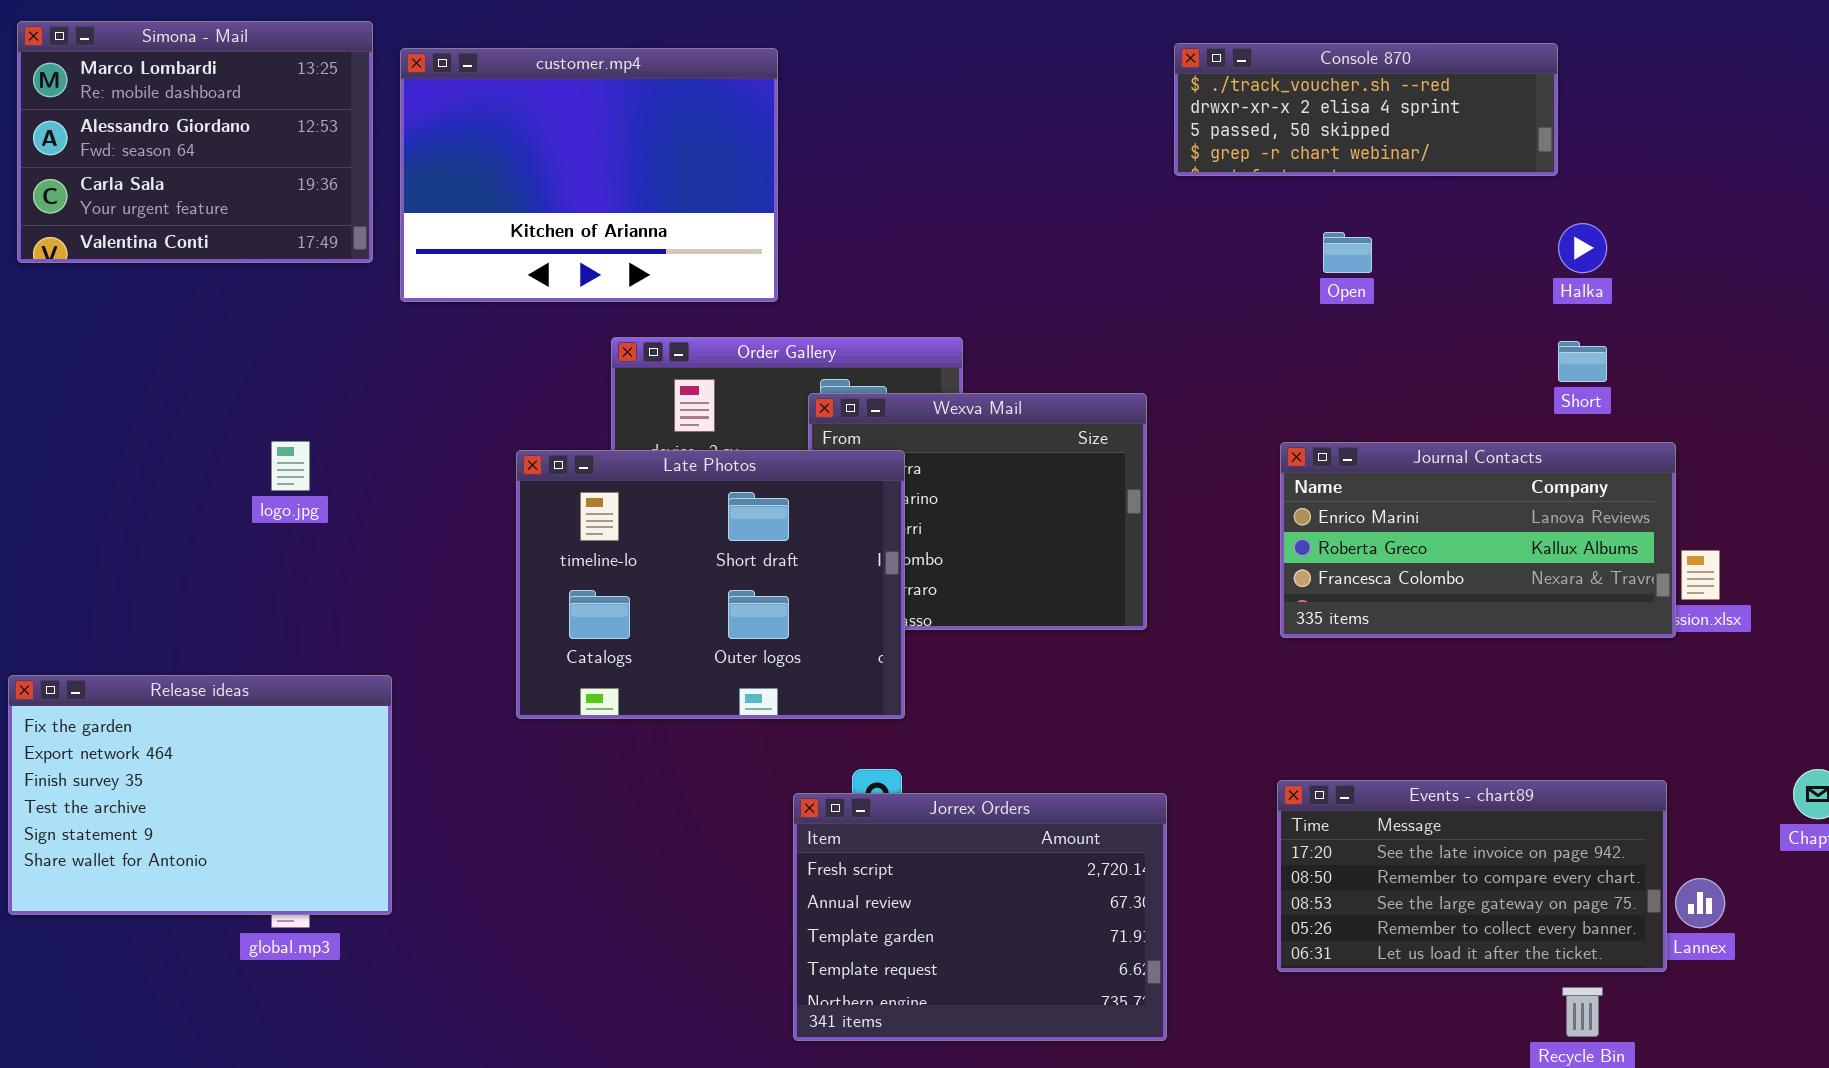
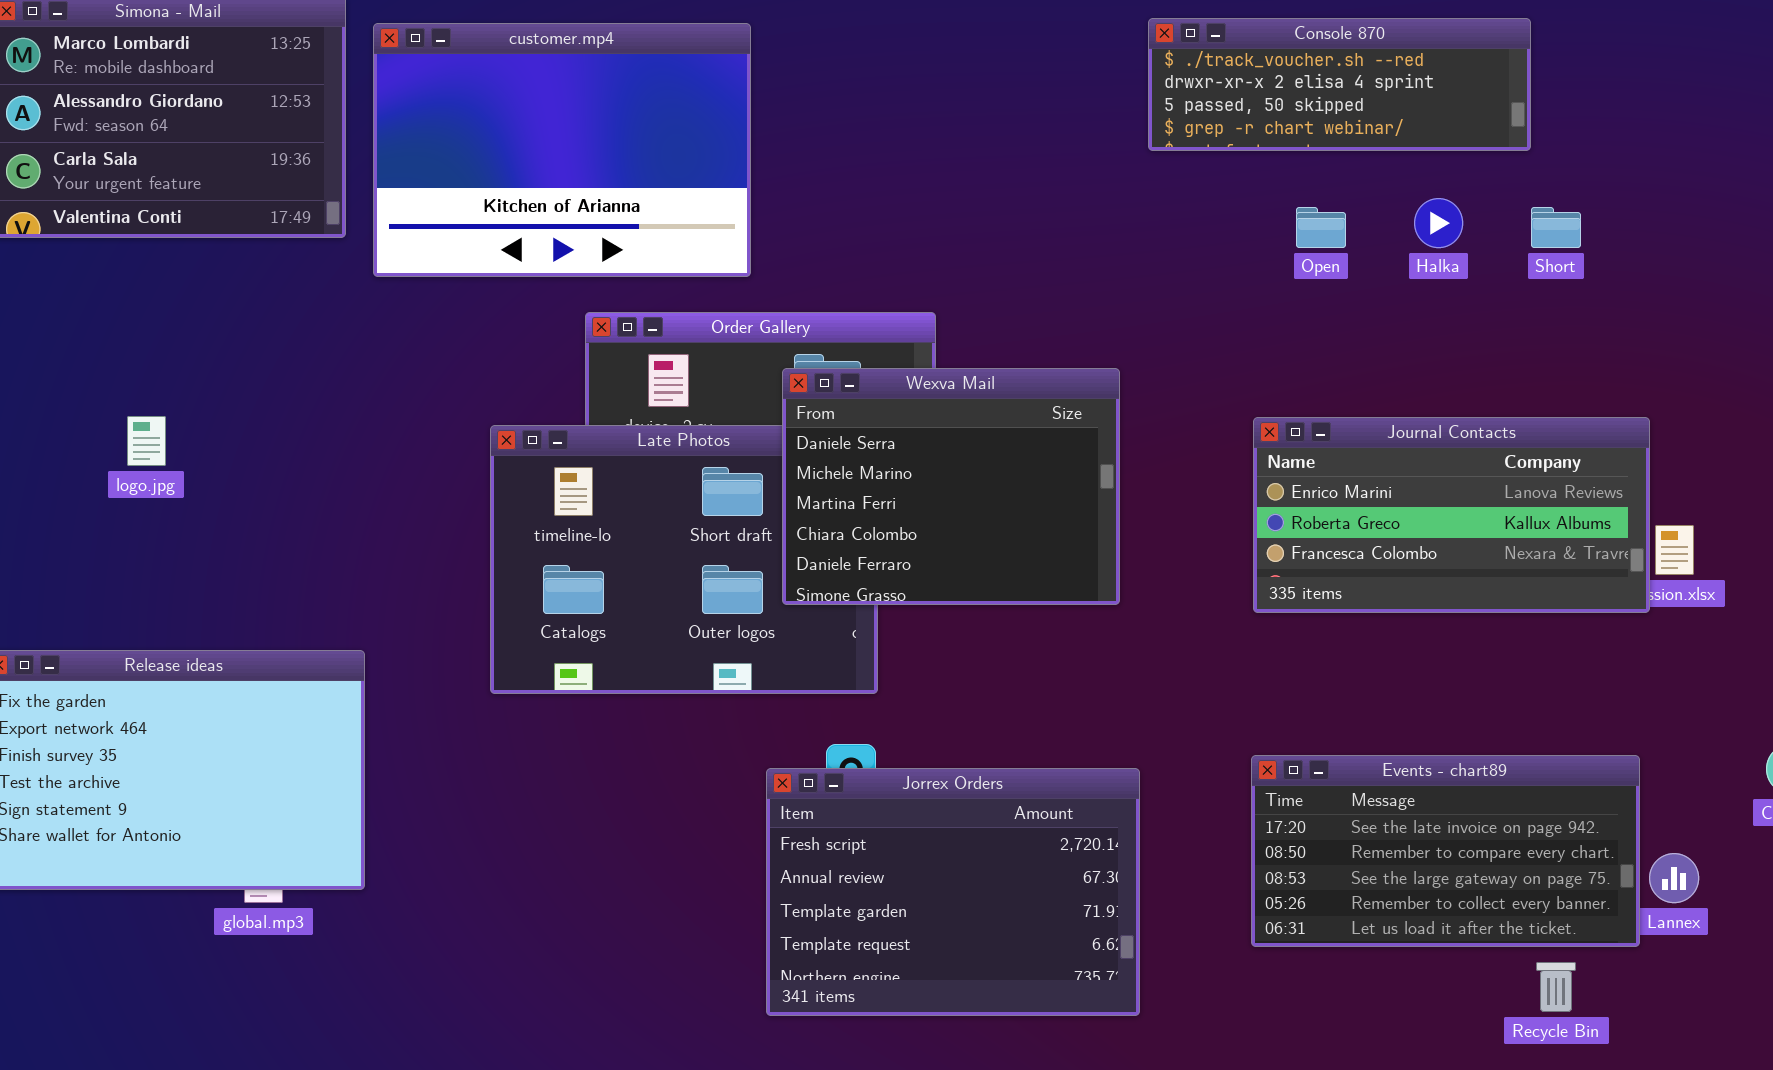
Halka: [1558,223,1607,273] -> [1414,198,1463,248], moved
Short: [1558,341,1607,382] -> [1531,207,1581,248], moved
Wexva Mail: [808,393,1147,630] -> [782,368,1120,605], raised
logo.jpg: [271,441,310,491] -> [127,416,166,466], moved

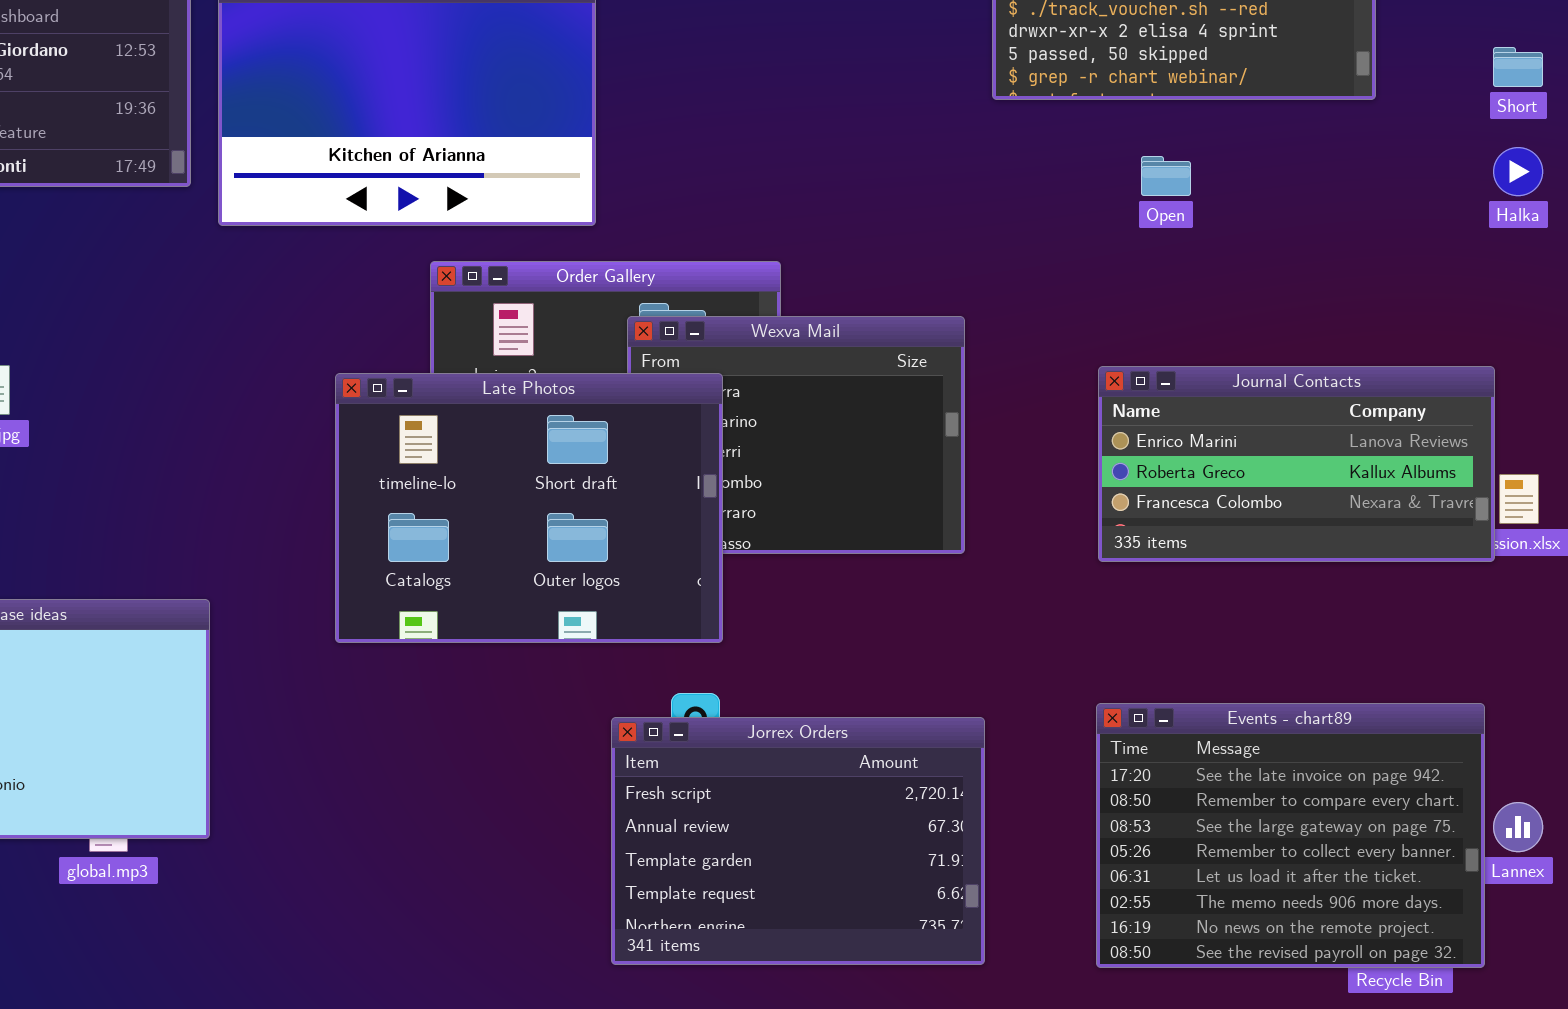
Halka: [1414,198,1463,248] -> [1493,147,1543,196], moved
Short: [1531,207,1581,248] -> [1493,47,1543,87], moved
Late Photos: [490,425,878,694] -> [335,373,723,643], raised
Events - chart89: [1251,755,1640,947] -> [1096,703,1485,968], resized

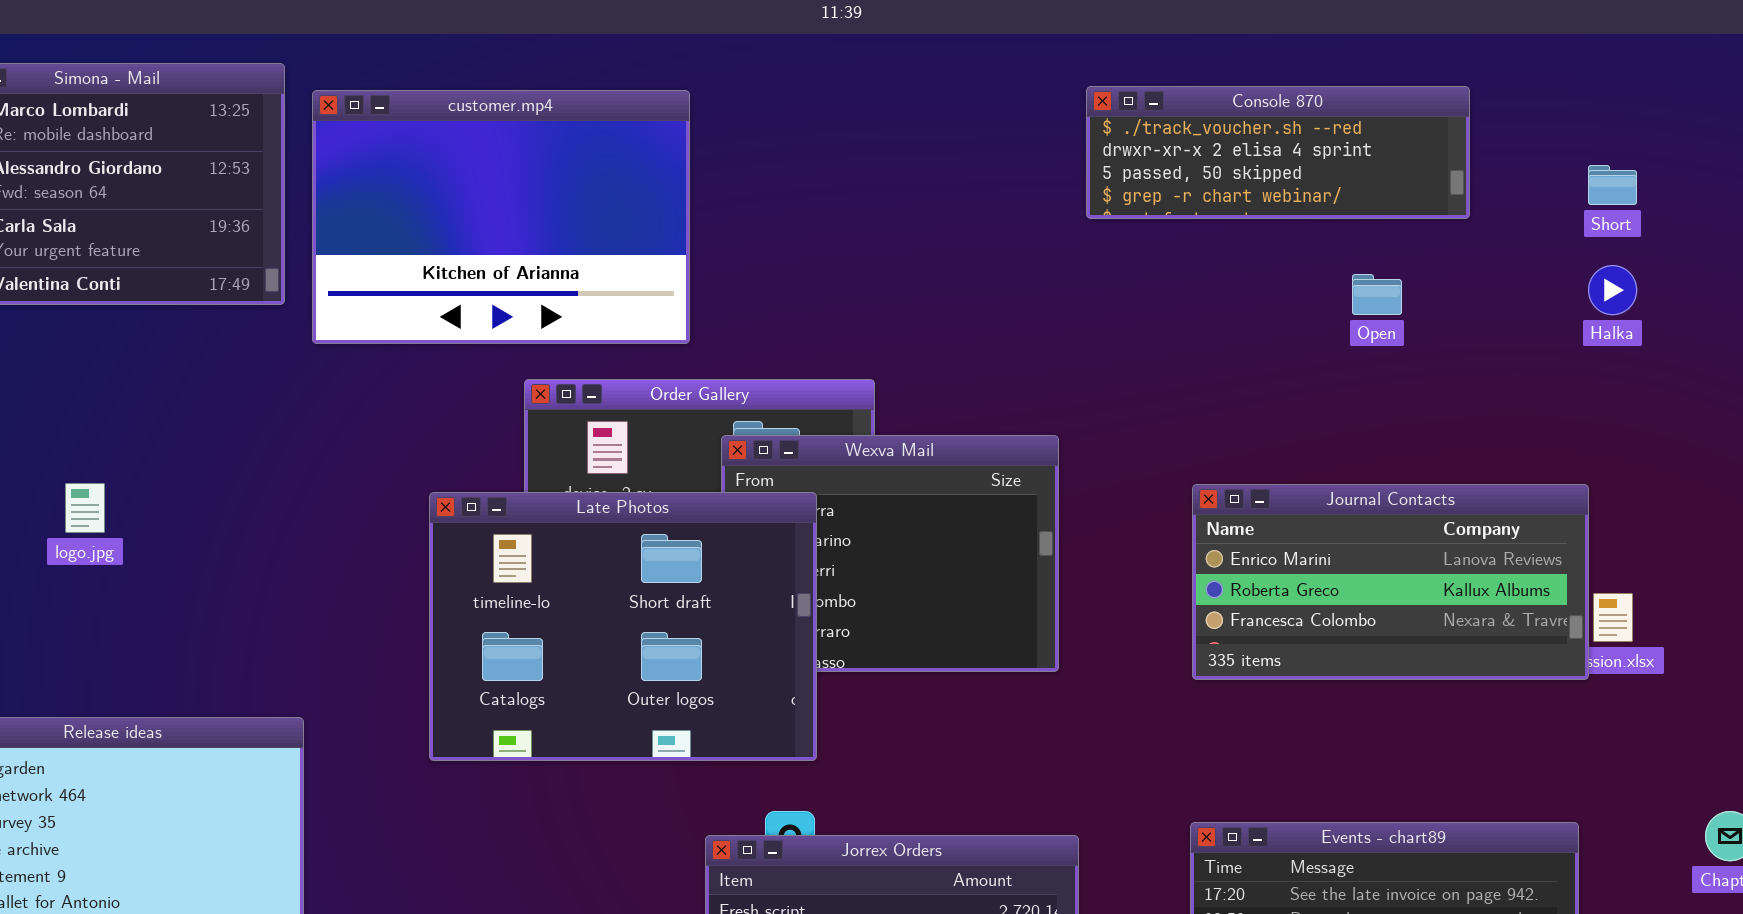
Open: [1141,156,1191,196] -> [1352,274,1402,315], moved

